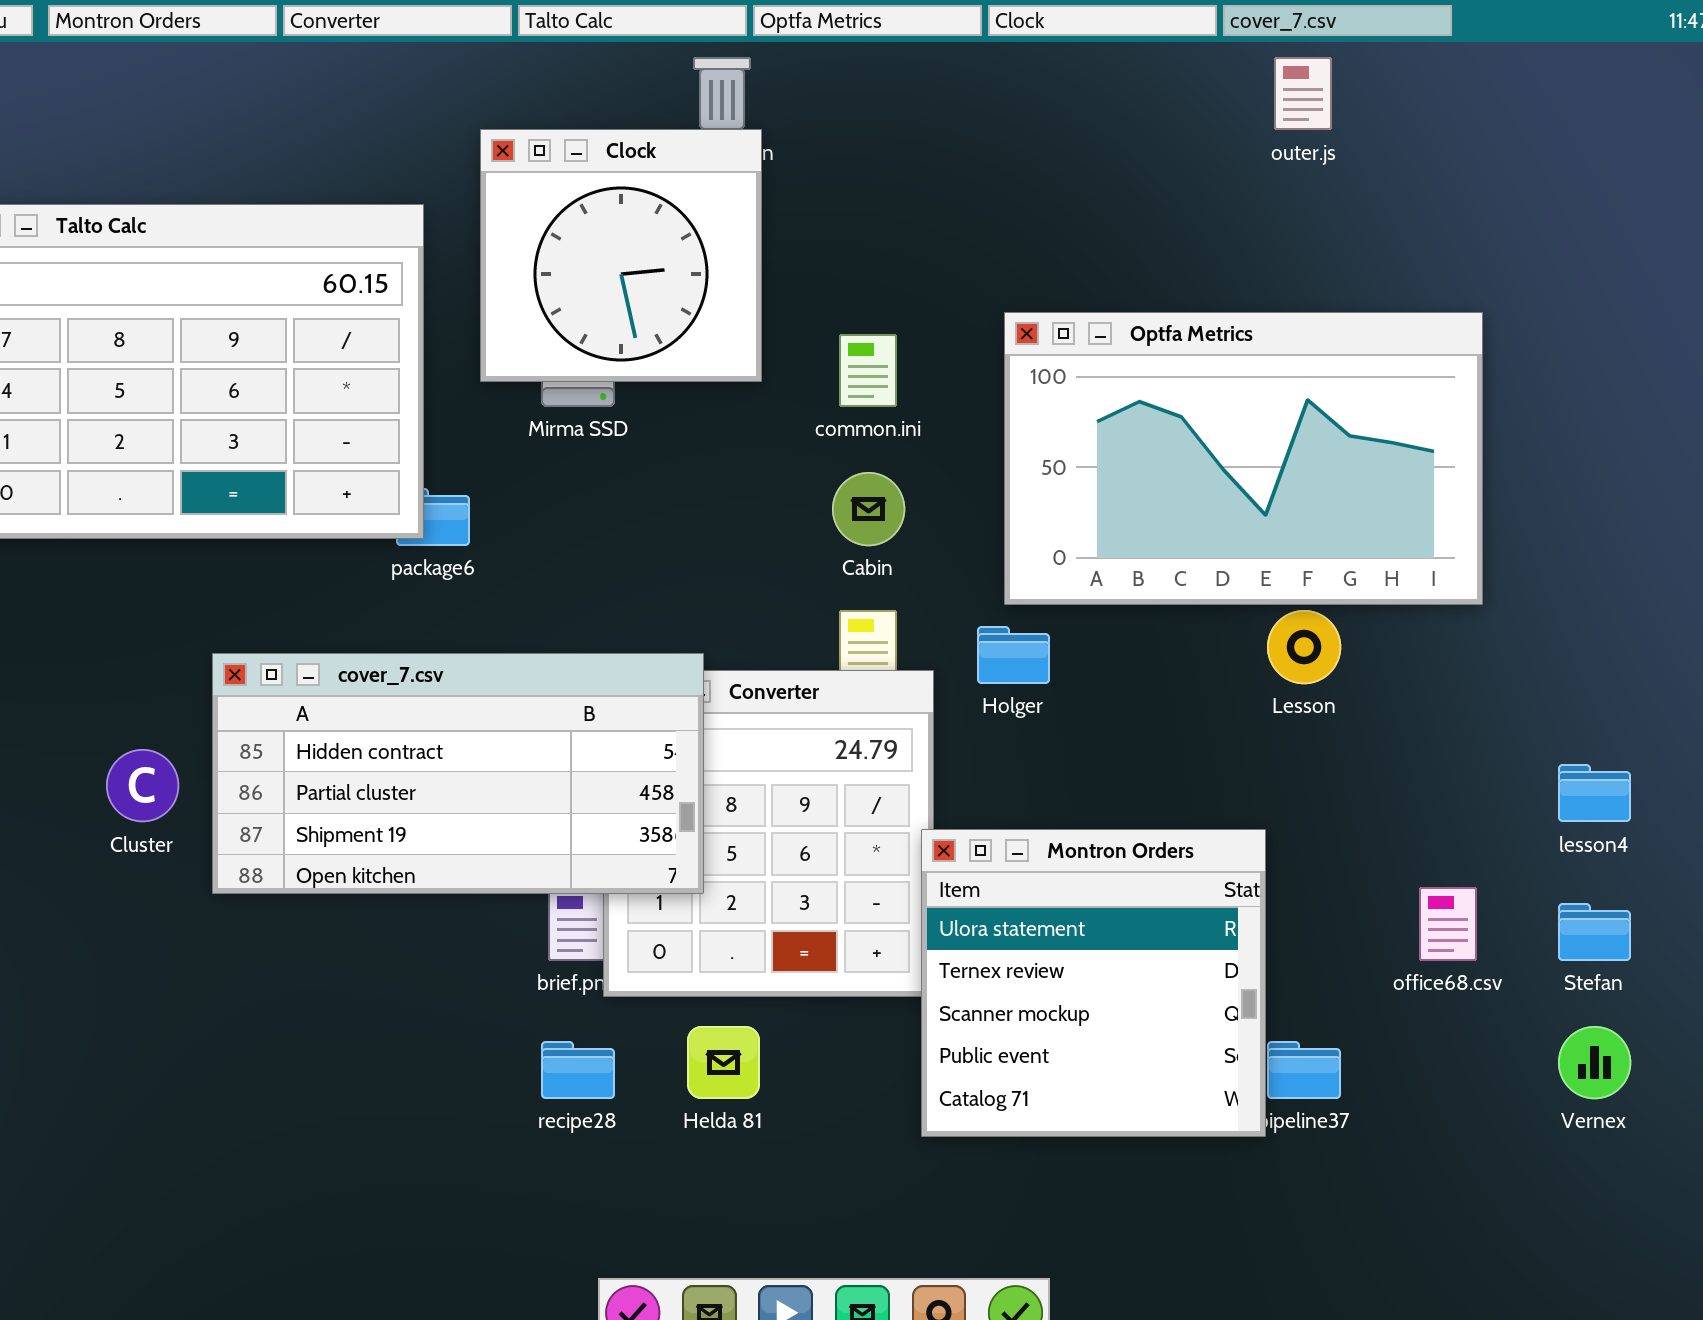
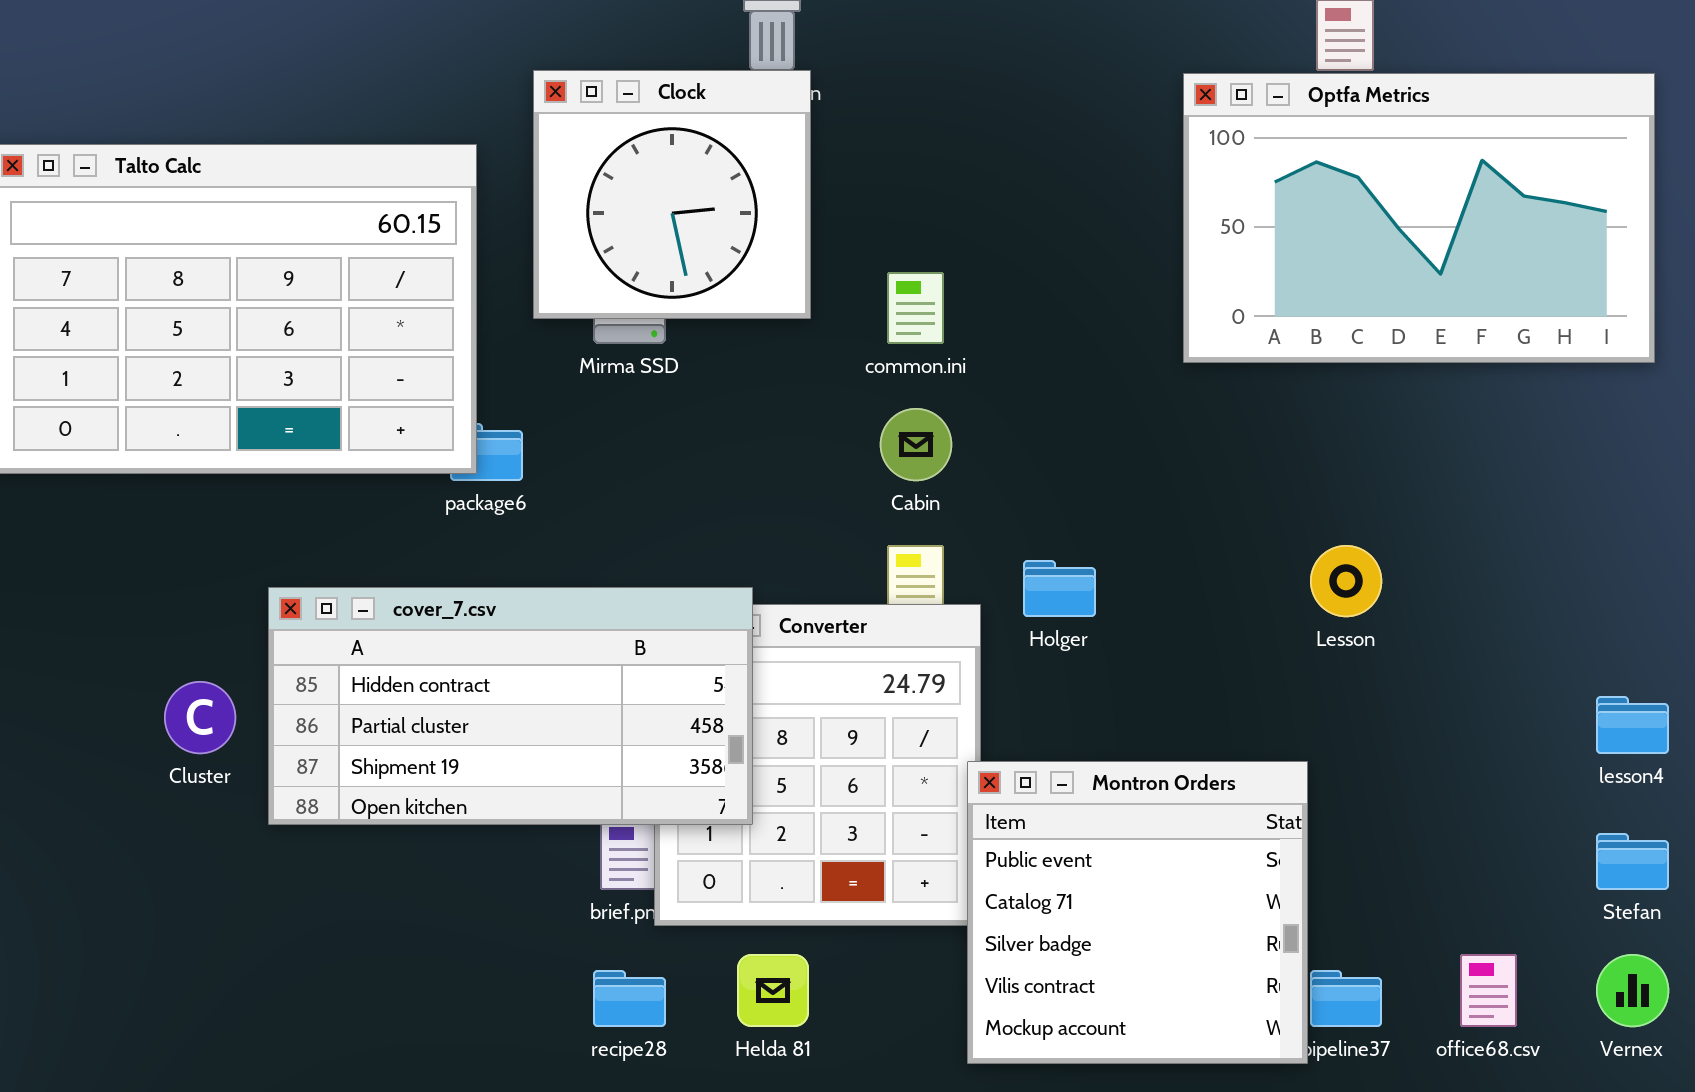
Optfa Metrics: [1004,312,1483,605] -> [1183,73,1655,363], moved
Montron Orders: [921,829,1266,1137] -> [967,761,1308,1064], scrolled down 3 rows
office68.csv: [1419,887,1477,961] -> [1460,954,1517,1027], moved

